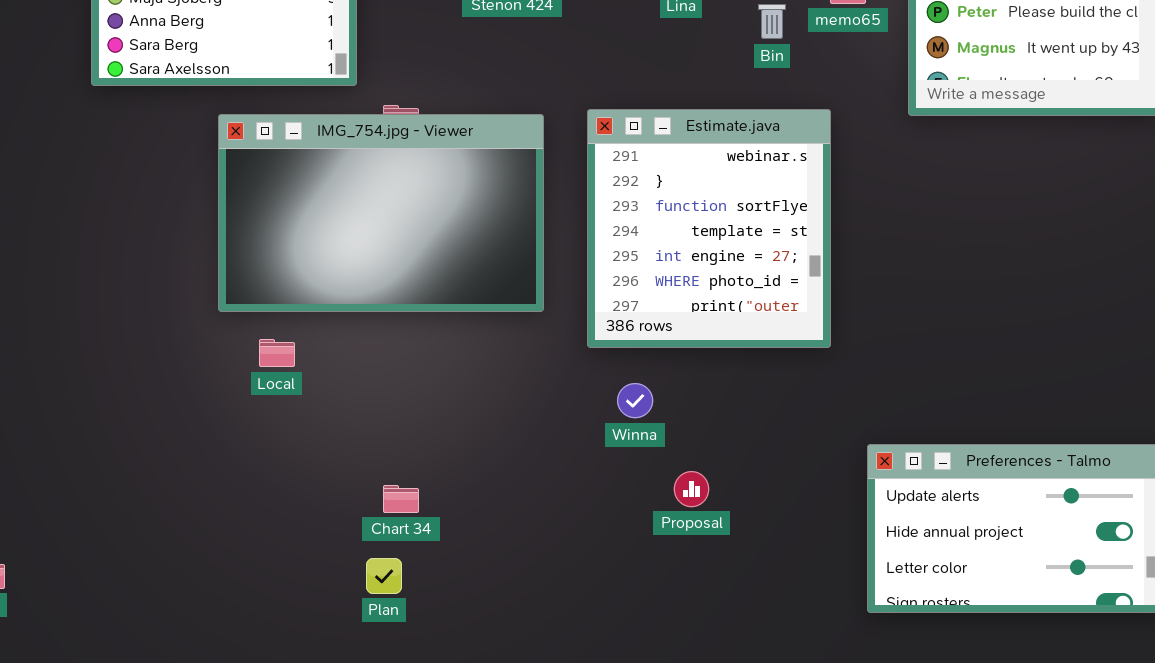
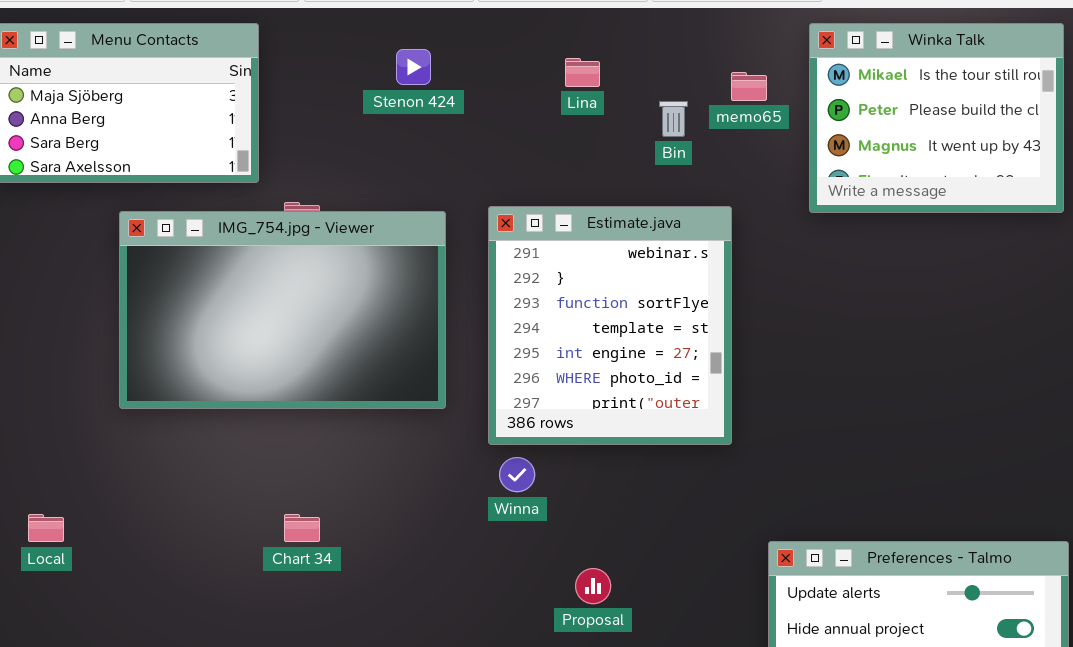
Local: [259,339,295,367] -> [28,514,64,542], moved
Winna: [617,383,653,418] -> [499,457,535,492], moved
Chart 34: [383,485,419,513] -> [284,514,320,542], moved

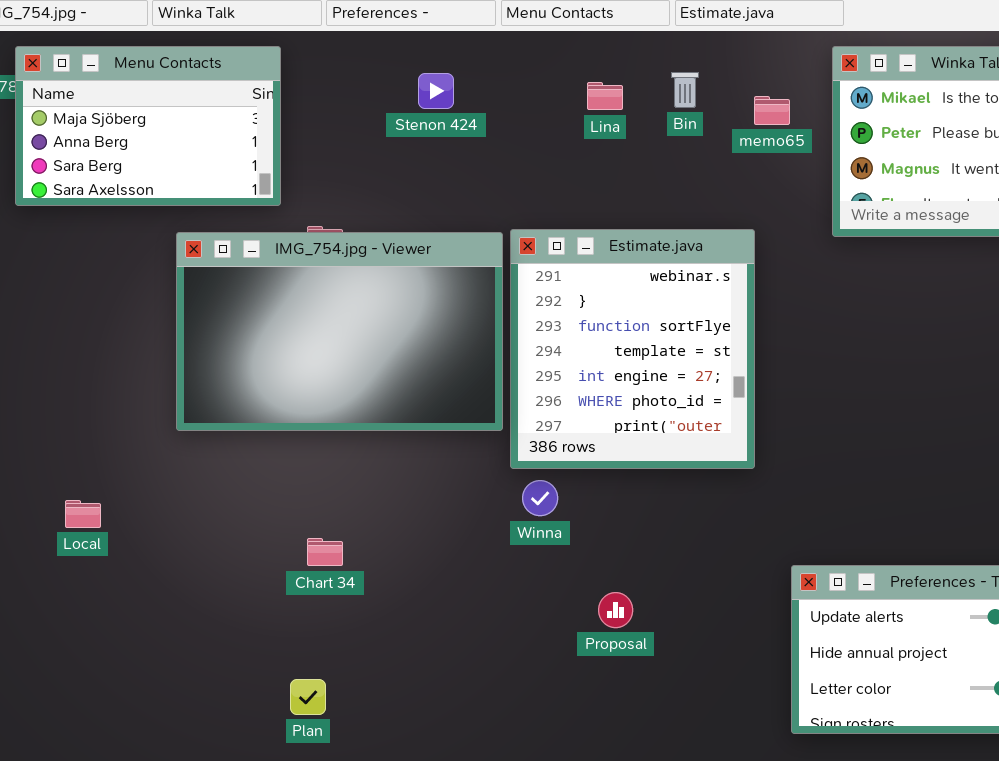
Bin: [659,101,688,137] -> [671,72,699,108], moved
IMG_754.jpg - Viewer: [119,211,446,409] -> [176,232,503,431], moved
Local: [28,514,64,542] -> [65,500,101,528], moved

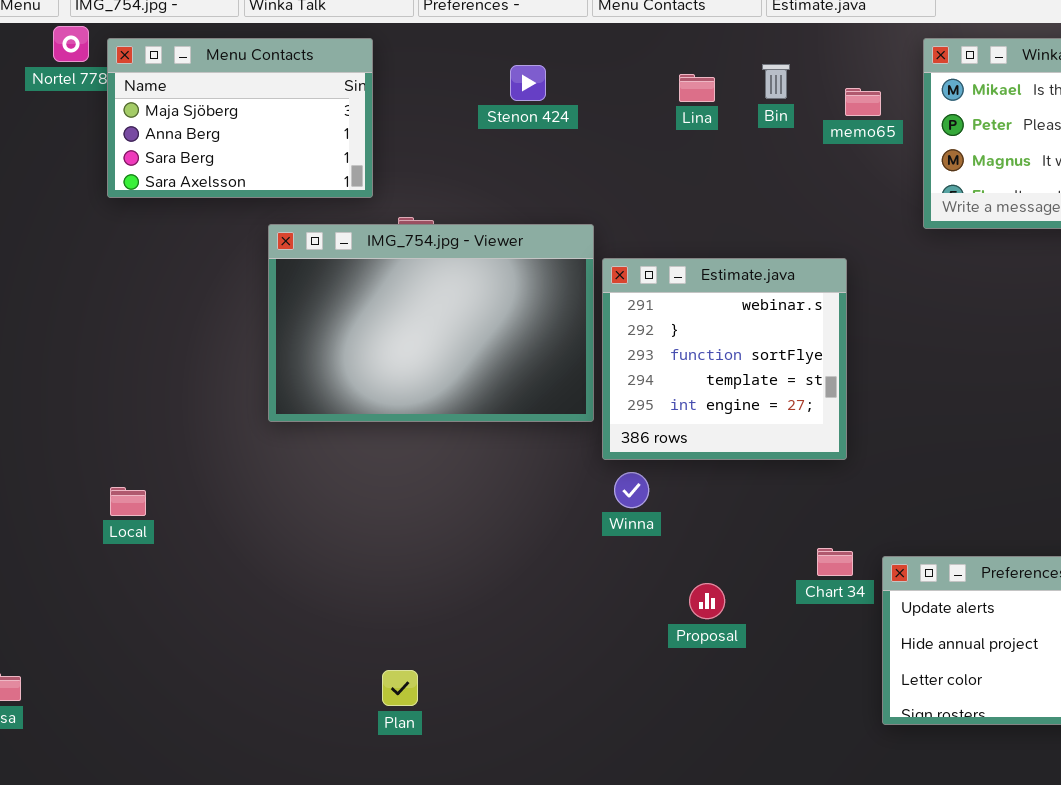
Estimate.java: [510,229,755,469] -> [602,258,847,460], resized
Local: [65,500,101,528] -> [110,487,146,516], moved
Chart 34: [307,538,343,566] -> [817,548,853,576], moved

